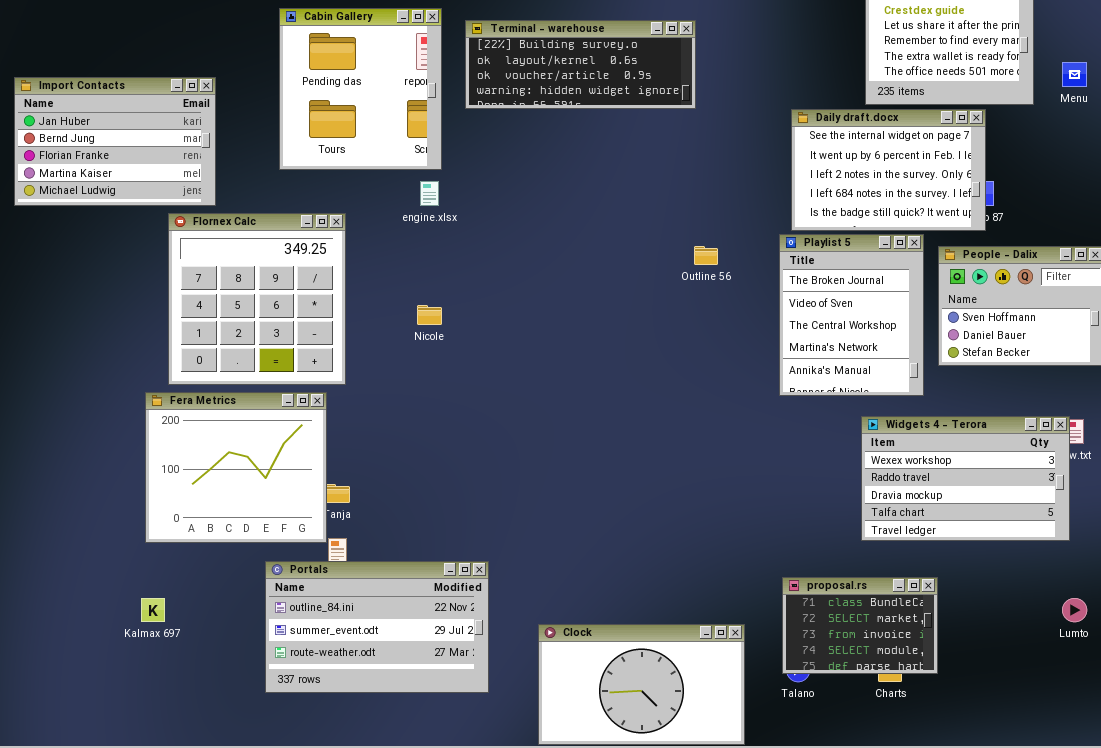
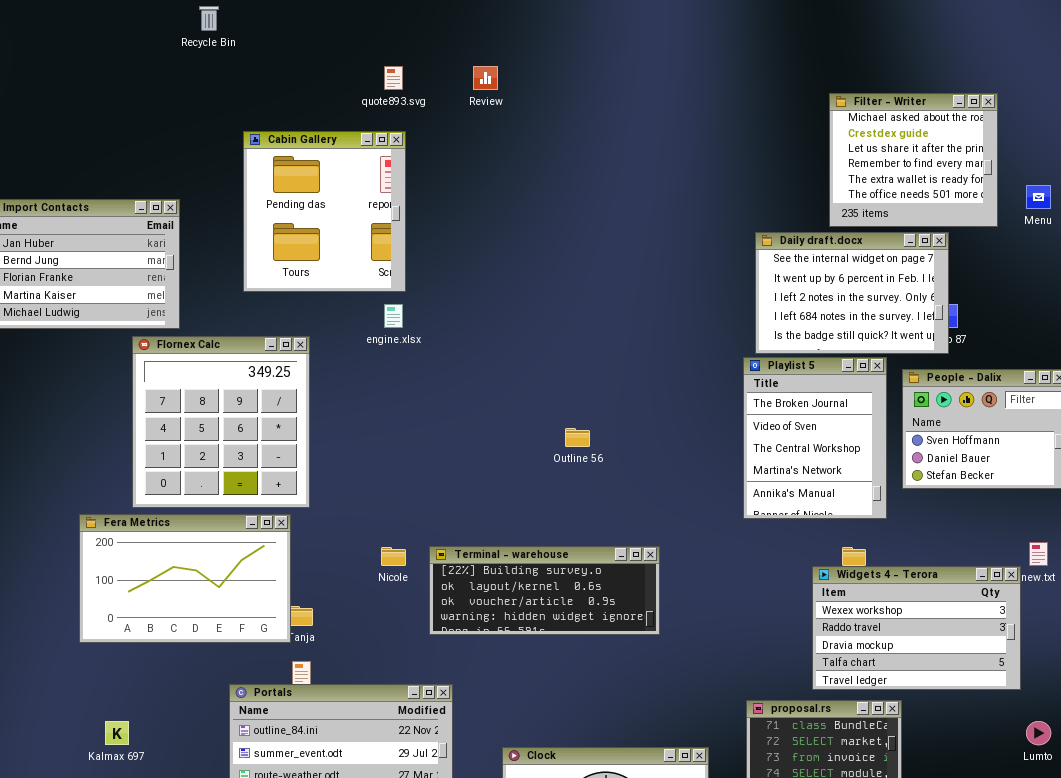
Terminal - warehouse: [465,20,696,109] -> [429,546,660,635], moved
Outline 56: [694,246,718,265] -> [565,428,590,447], moved
Nicole: [417,305,442,325] -> [381,547,406,566], moved
Fera Metrics: [145,392,327,543] -> [79,514,291,643], resized
Widgets 4 - Terora: [861,416,1070,541] -> [812,566,1021,690], moved

